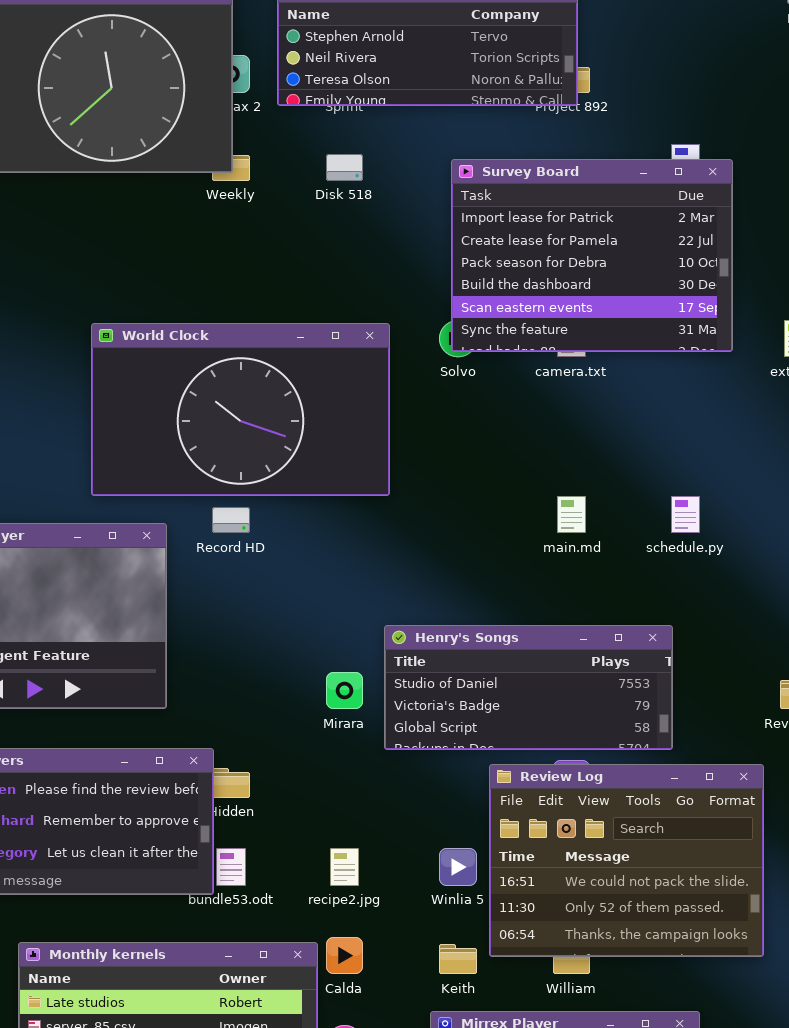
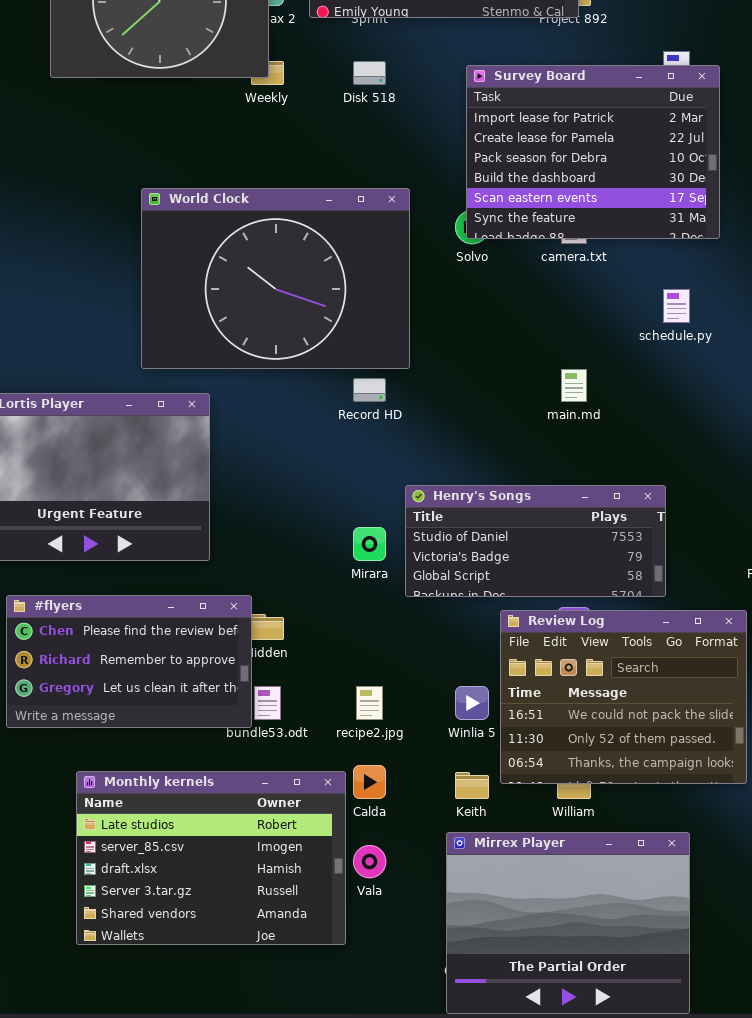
World Clock: [91,323,390,496] -> [141,188,410,369], resized
schedule.py: [671,496,700,533] -> [663,289,690,323], moved
Record HD: [212,507,250,533] -> [353,378,386,402], moved

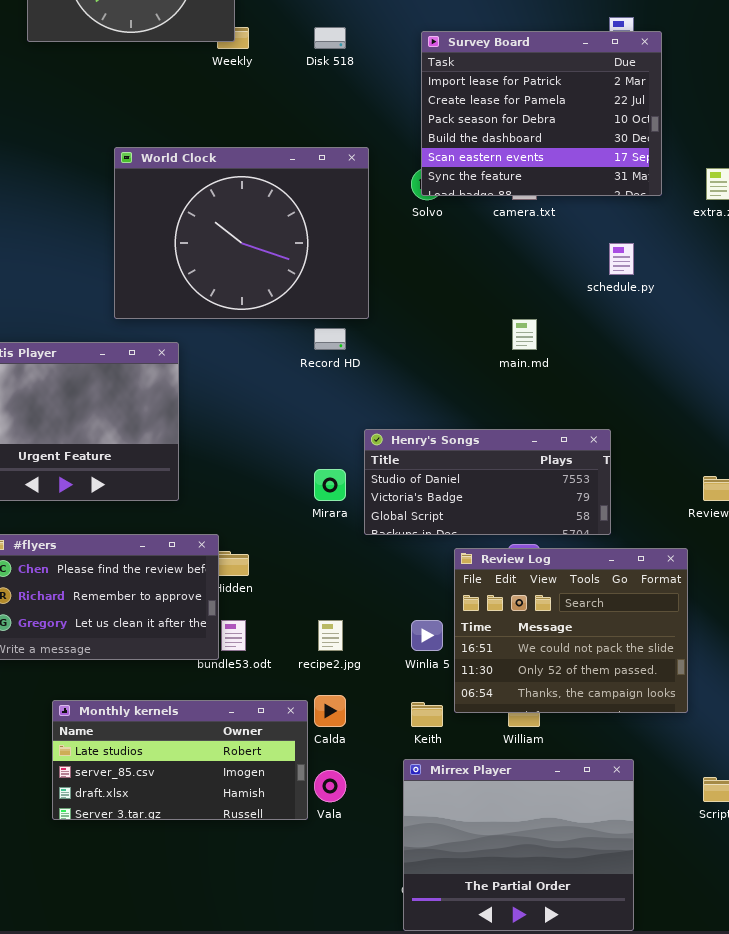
Monthly kernels: [76,771,346,945] -> [52,700,308,820], resized

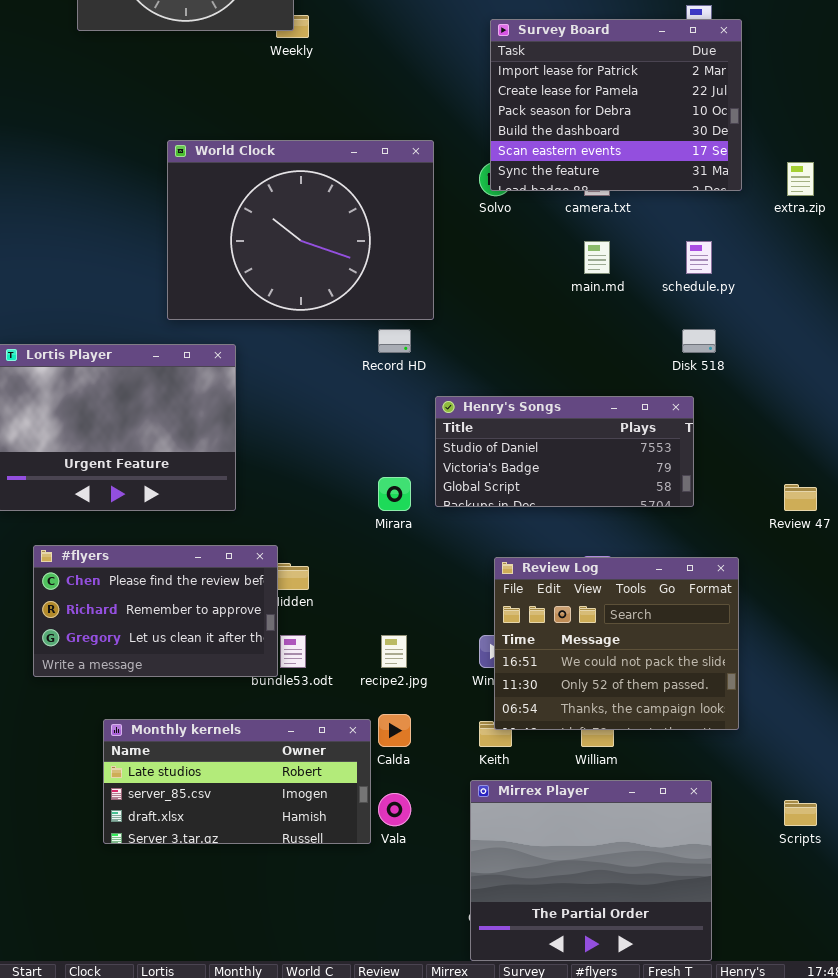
Disk 518: [314,27,346,49] -> [682,329,716,353], moved
main.md: [512,319,537,350] -> [584,241,610,274], moved
Henry's Songs: [364,429,611,535] -> [435,396,694,507], moved
Review Log: [454,548,688,713] -> [494,557,739,730], moved

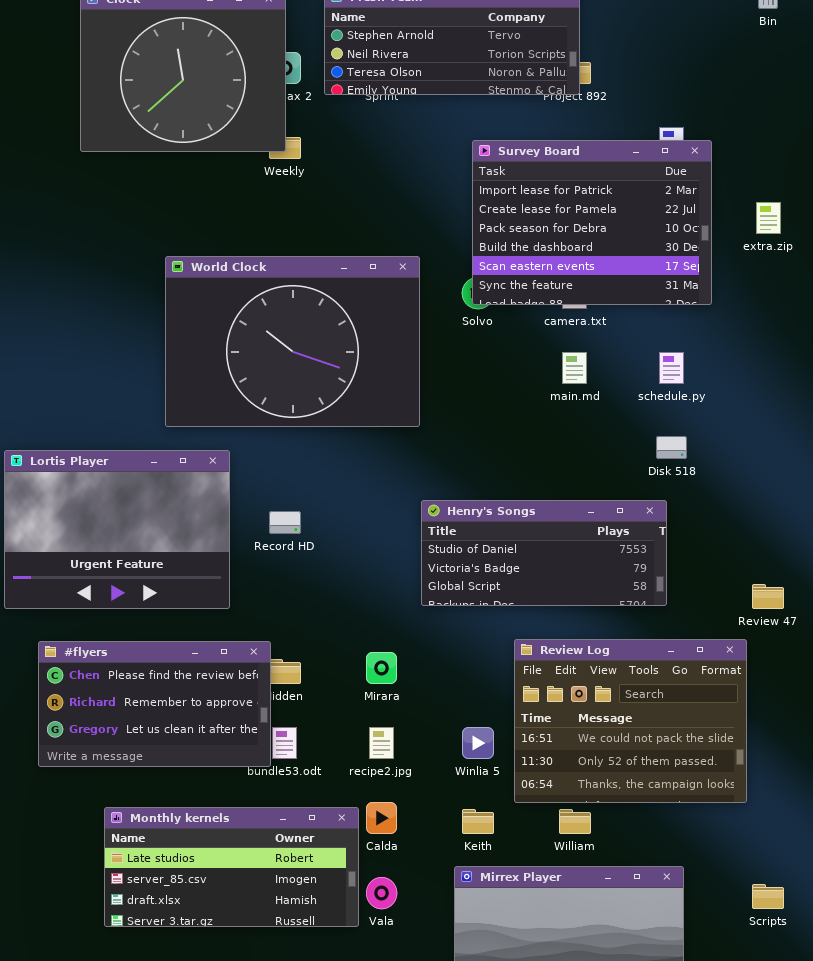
extra.zip: [787,162,814,196] -> [756,202,781,234], moved
Record HD: [378,329,411,353] -> [269,511,301,534], moved
Mirara: [378,477,411,511] -> [366,652,397,684], moved
Review Log: [494,557,739,730] -> [514,639,747,803], moved

